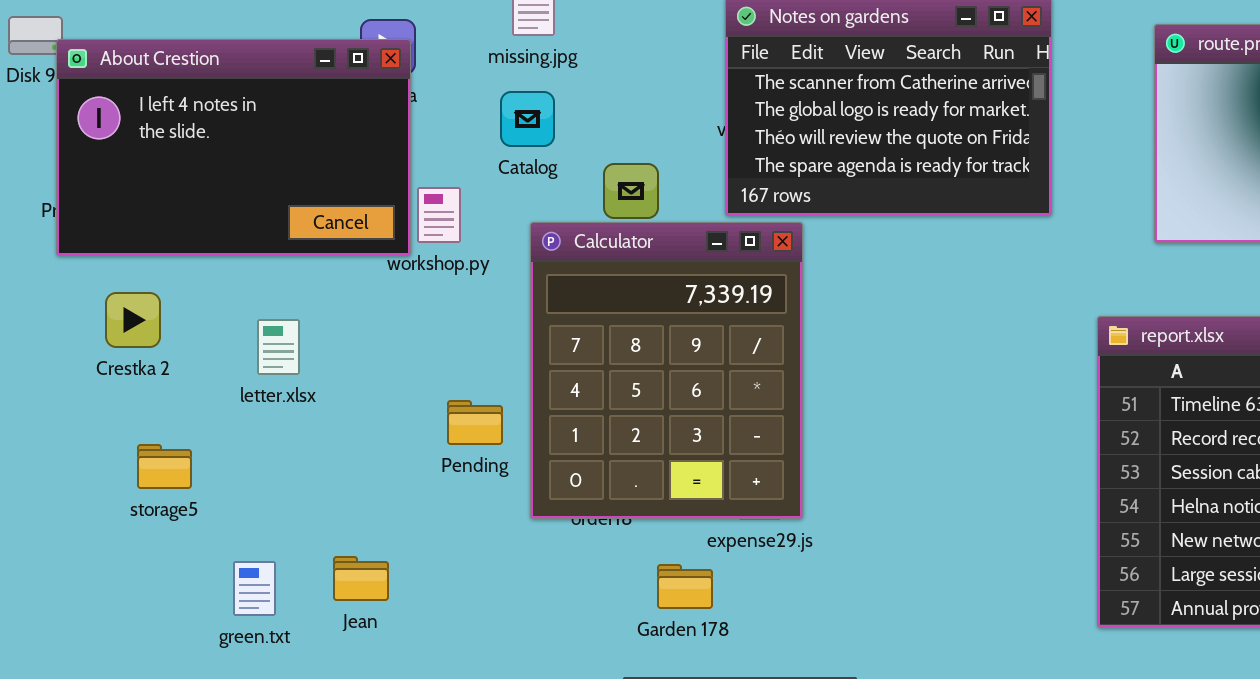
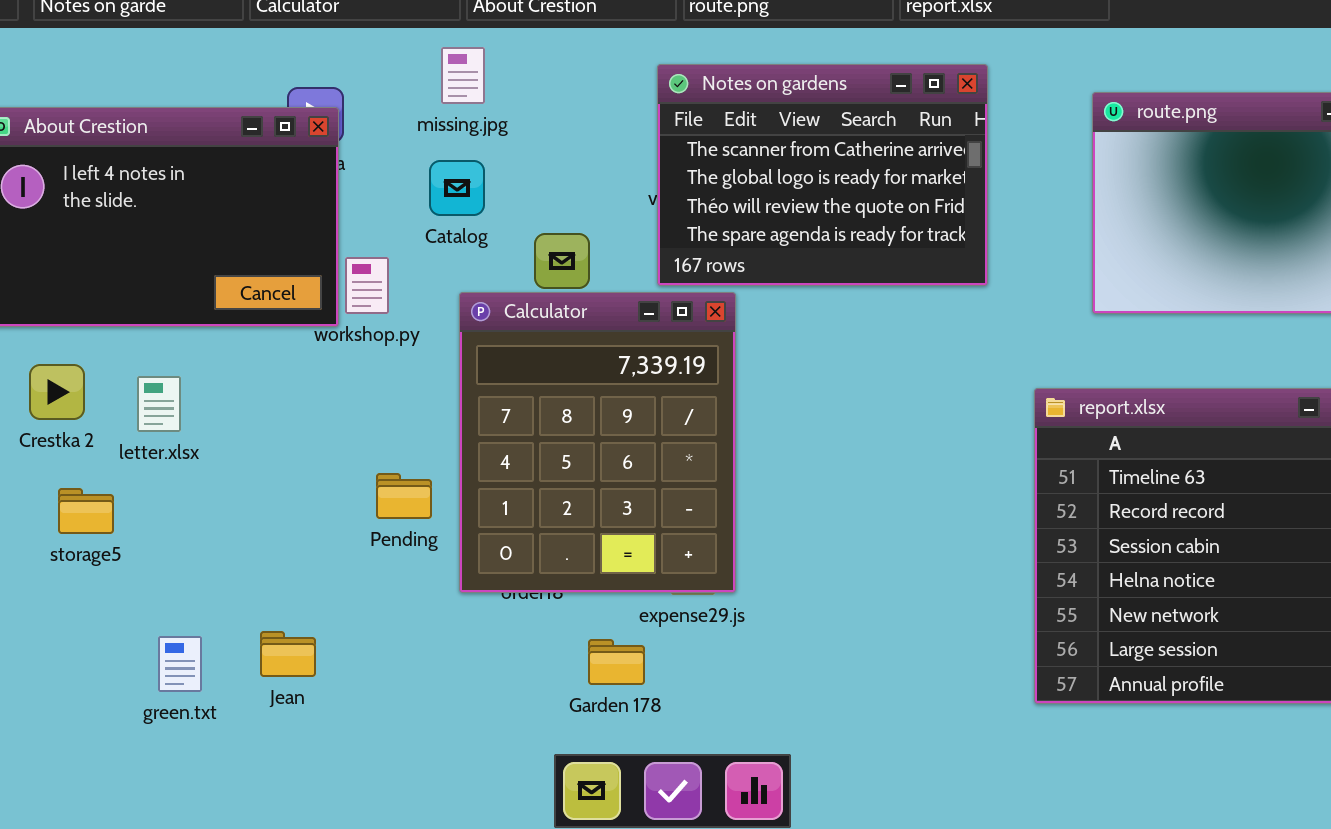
letter.xlsx: [257,319,300,375] -> [137,376,181,432], moved
storage5: [137,444,192,489] -> [58,488,114,534], moved

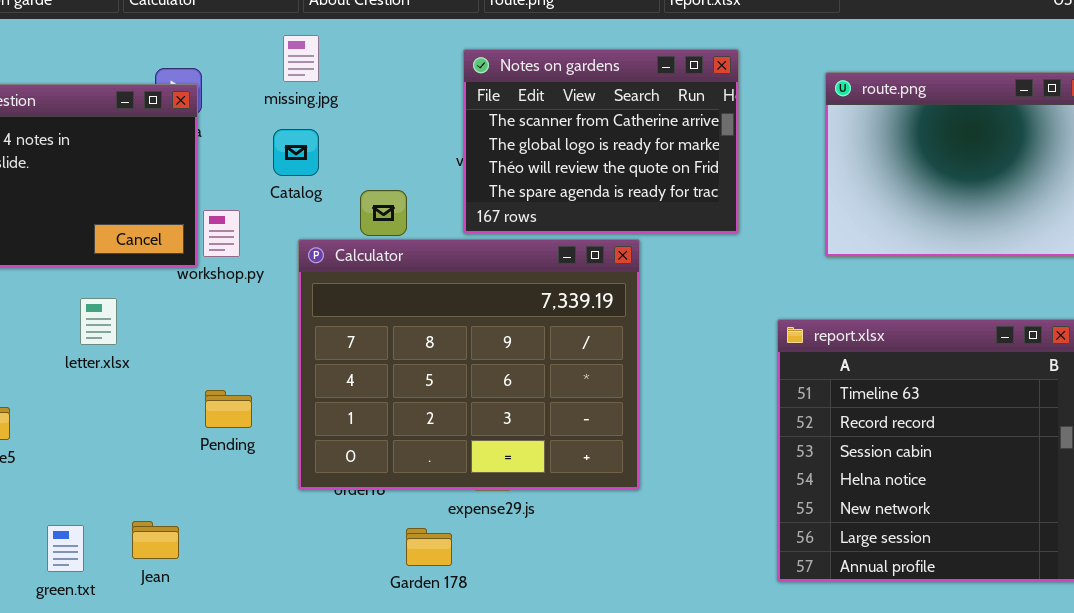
Calculator: [459,292,736,593] -> [298,239,640,490], resized
letter.xlsx: [137,376,181,432] -> [80,298,117,345], moved
Pending: [376,473,432,519] -> [205,390,252,428], moved

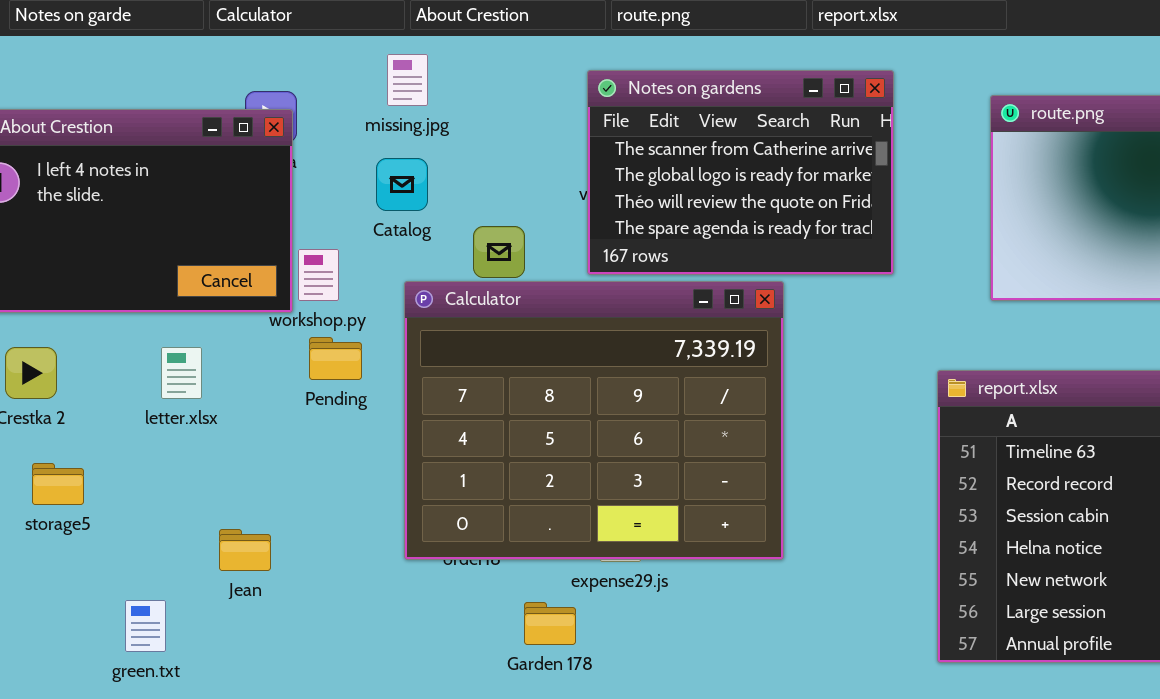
Pending: [205,390,252,428] -> [309,337,362,380], moved
Jean: [132,521,179,559] -> [219,529,271,571], moved

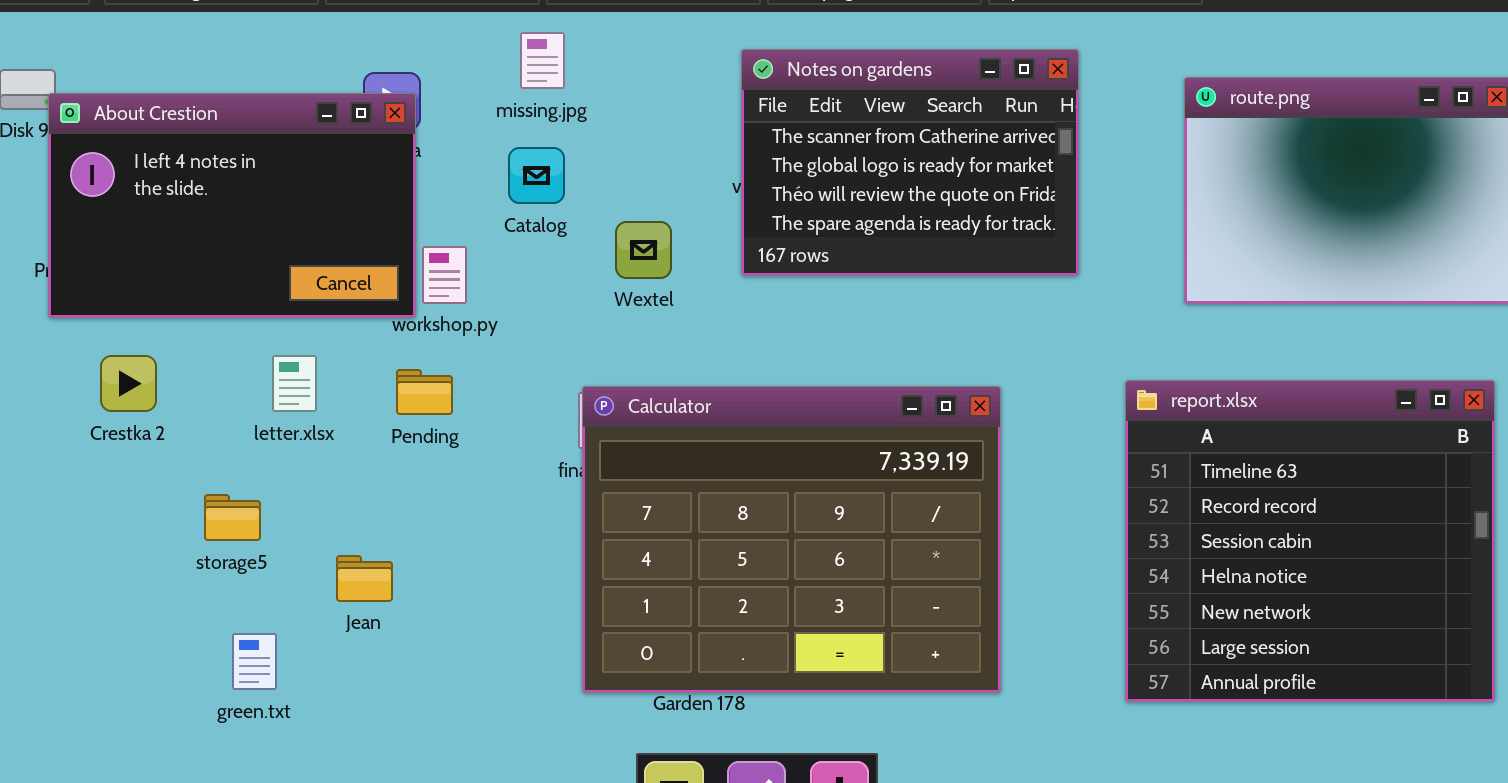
Calculator: [404,281,784,560] -> [582,386,1001,693], moved
Pending: [309,337,362,380] -> [396,369,453,415], moved
storage5: [32,463,84,505] -> [204,494,261,541], moved

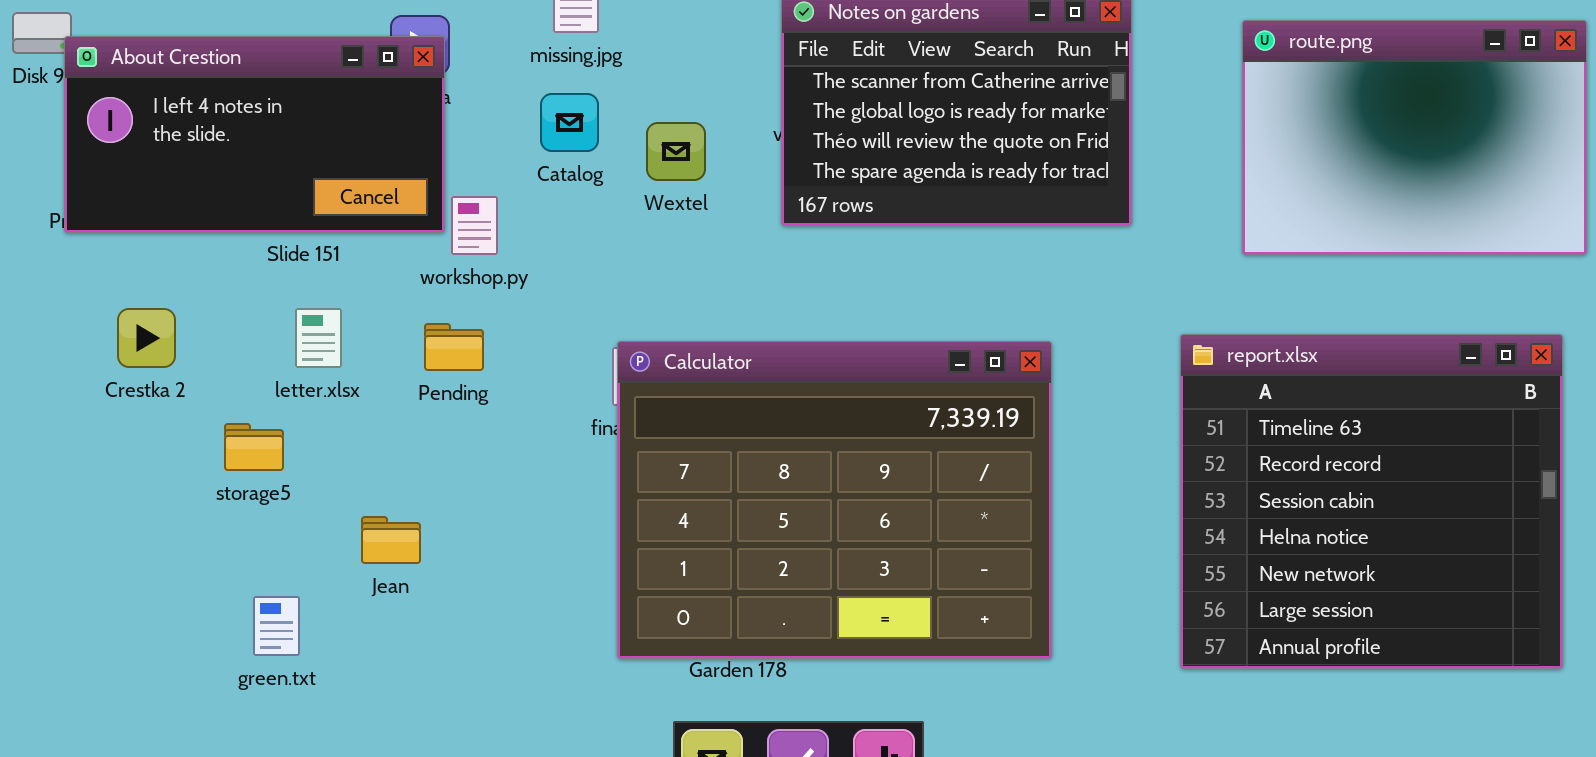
About Crestion: [48,93,416,318] -> [64,36,445,233], resized
Wextel: [615,221,672,279] -> [646,122,706,181], moved
storage5: [204,494,261,541] -> [224,423,284,471], moved

